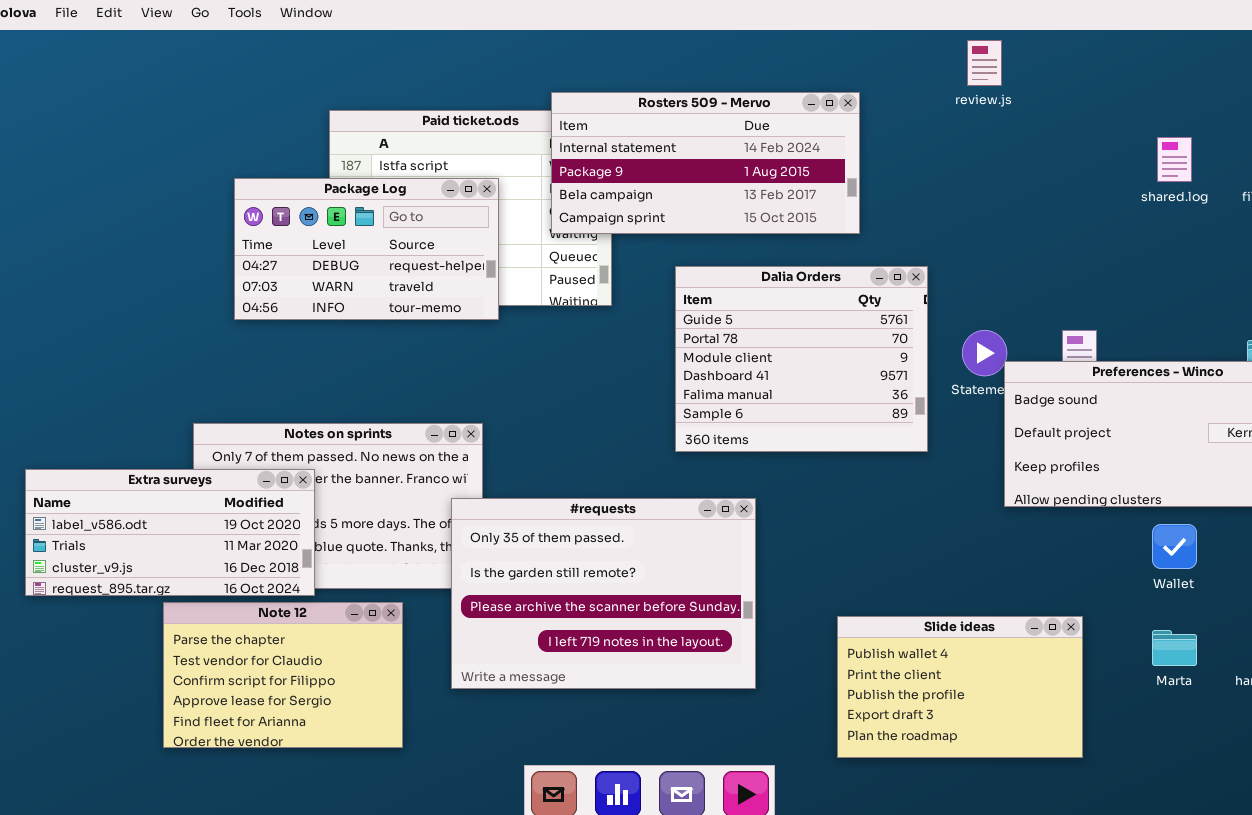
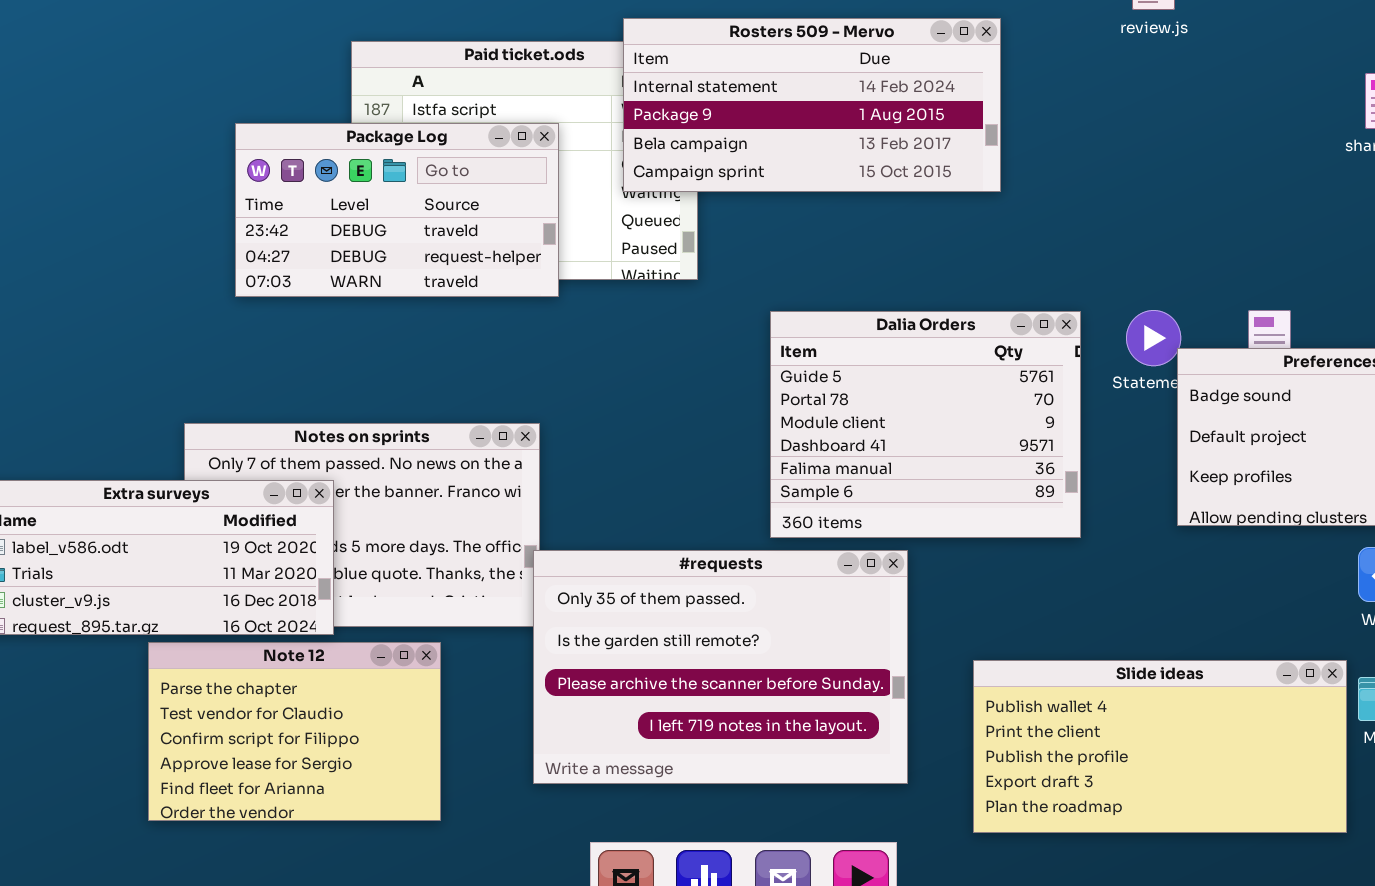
Package Log: [234,178,499,320] -> [235,123,559,297], scrolled up 1 row
Dalia Orders: [675,266,928,452] -> [770,311,1081,538], moved
#requests: [451,498,756,689] -> [533,550,908,784], moved
Slide ideas: [837,616,1083,758] -> [973,660,1347,833], resized

